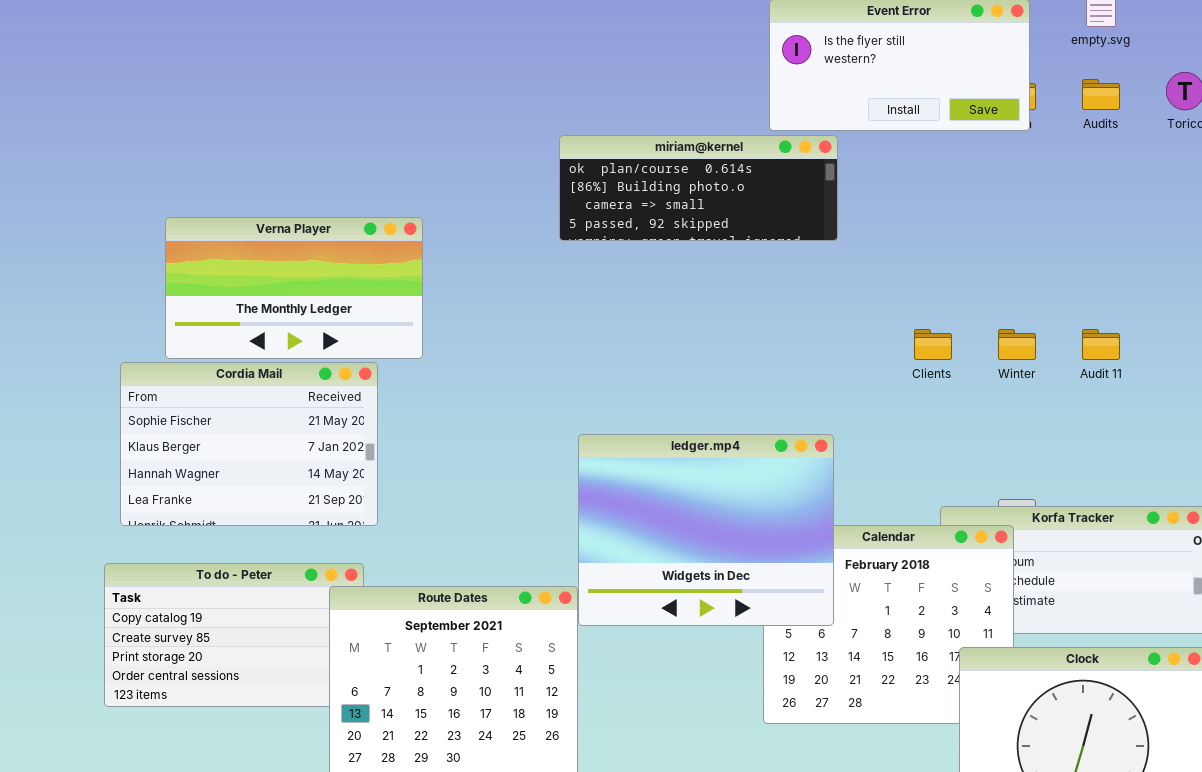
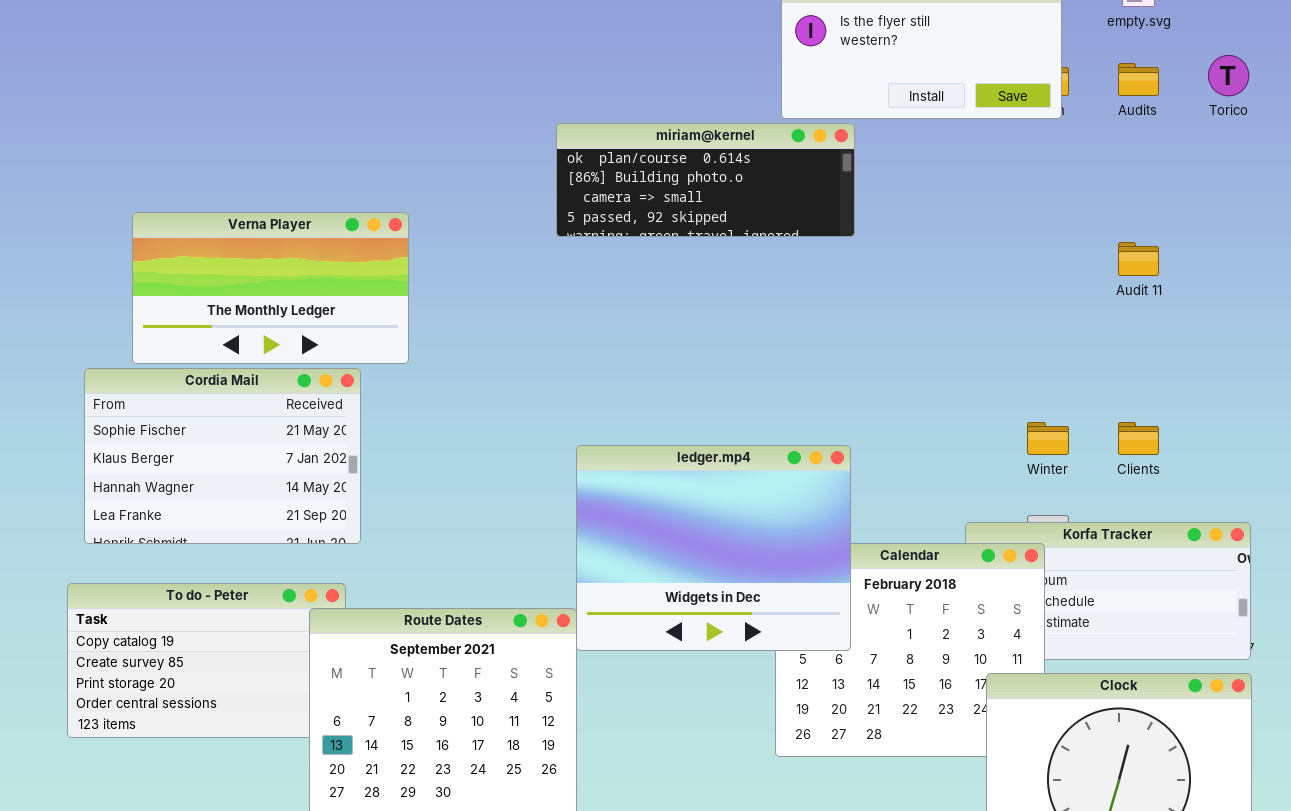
Clients: [914,329,952,360] -> [1118,422,1159,455], moved
Winter: [998,329,1036,360] -> [1027,422,1069,455], moved
Audit 11: [1082,329,1120,360] -> [1118,242,1159,276], moved

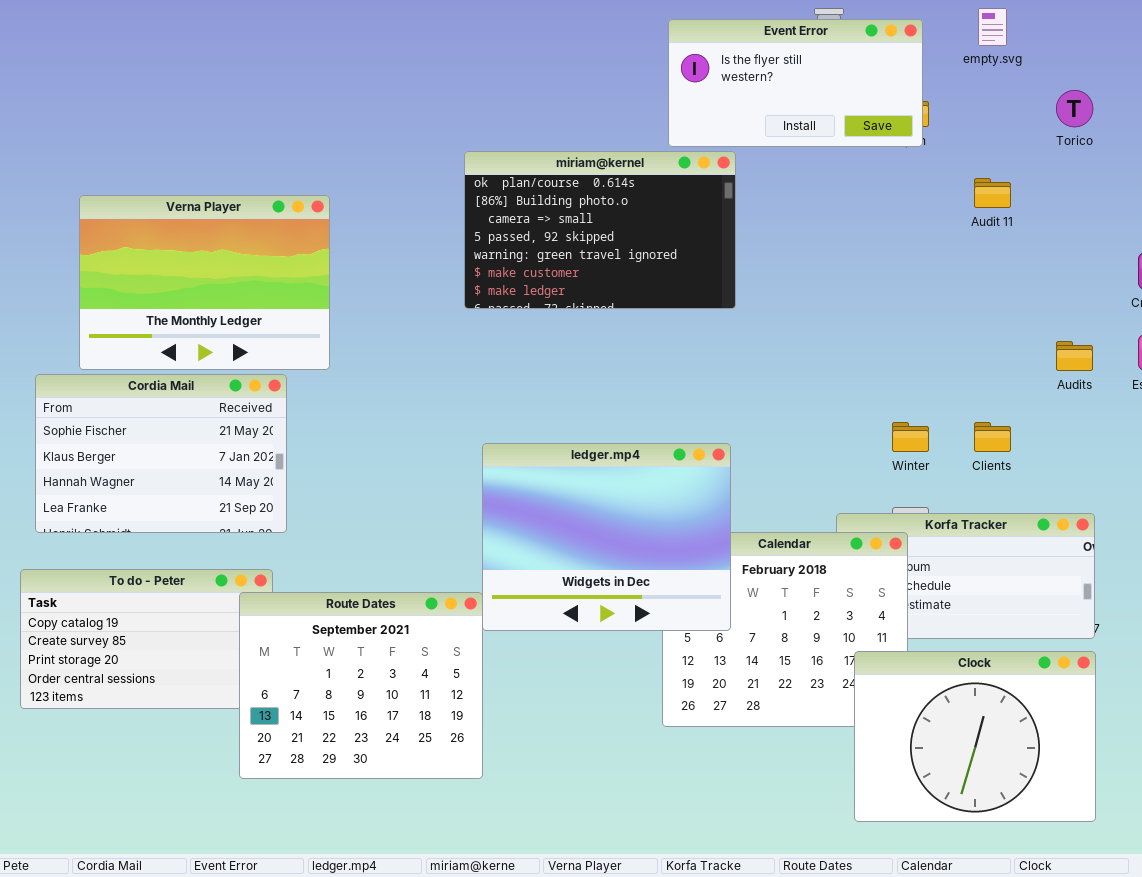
Audits: [1118,63,1159,96] -> [1056,341,1093,371], moved
miriam@kernel: [556,123,855,237] -> [464,151,736,309], resized
Verna Player: [132,212,409,364] -> [79,195,330,370], resized
Audit 11: [1118,242,1159,276] -> [974,178,1011,208], moved

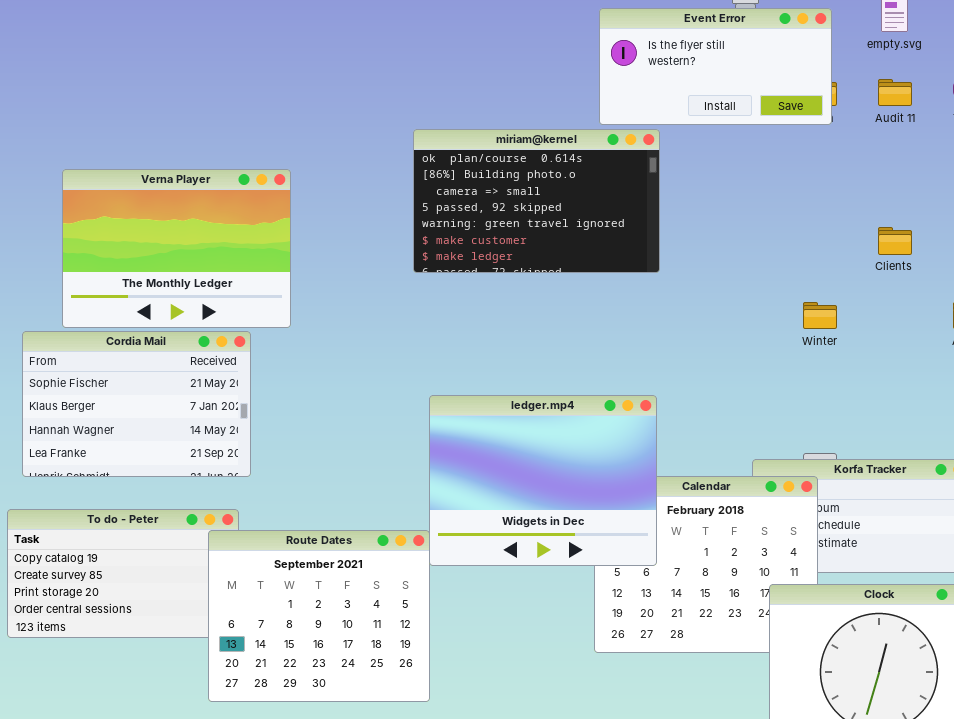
Audit 11: [974,178,1011,208] -> [878,79,912,106], moved
Winter: [892,422,929,452] -> [803,302,837,329], moved
Clients: [974,422,1011,452] -> [878,227,912,255], moved

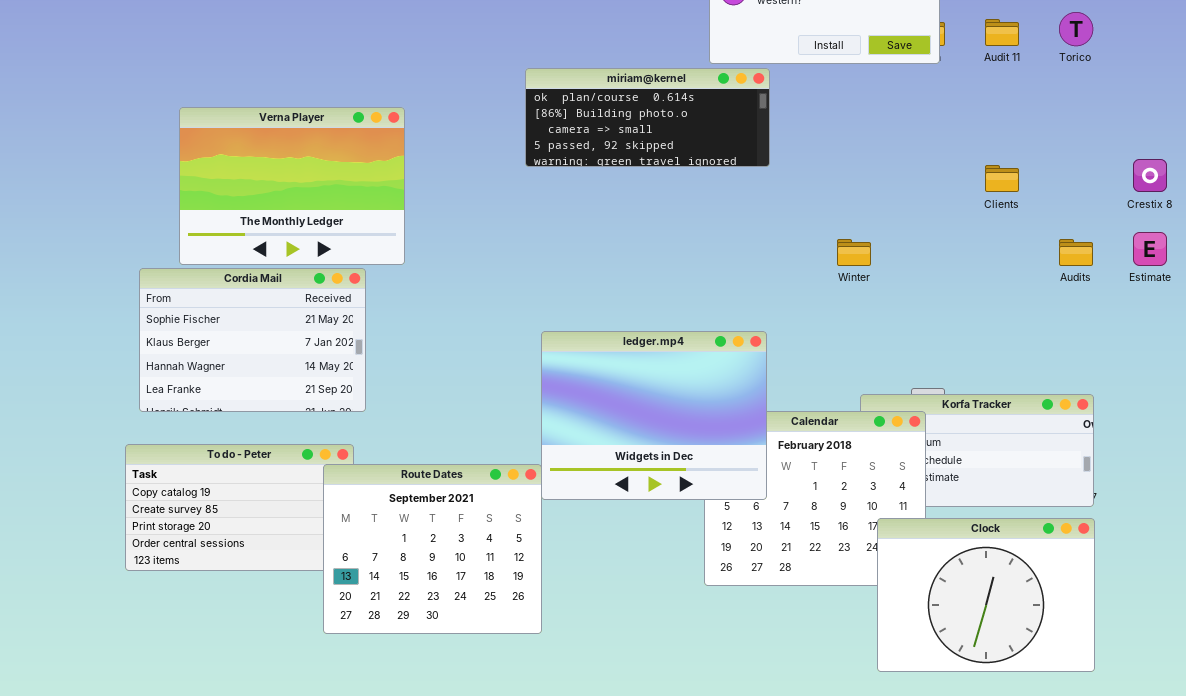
miriam@kernel: [413,129,660,273] -> [525,68,770,167], resized
Winter: [803,302,837,329] -> [837,239,871,266], moved

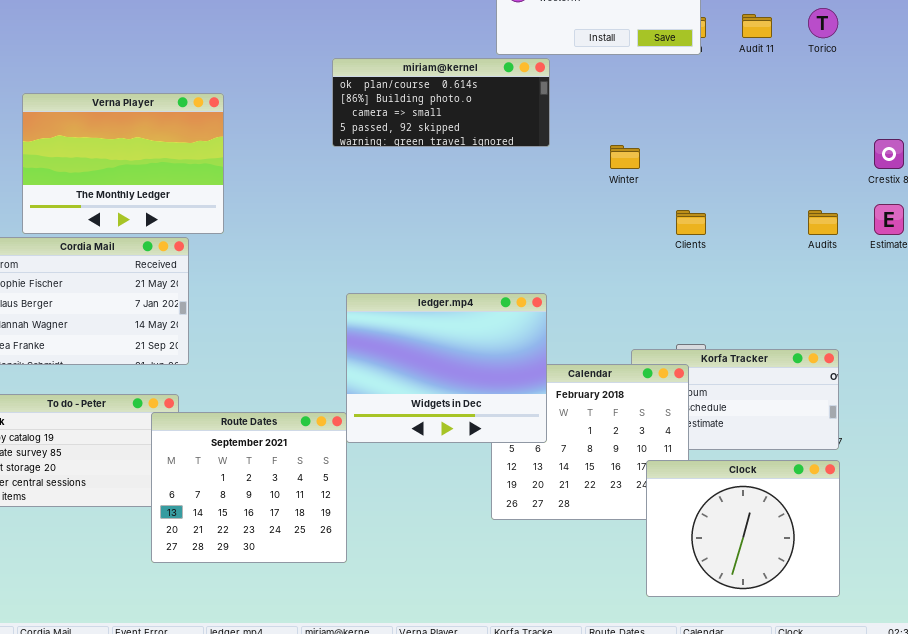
Clients: [985,165,1019,192] -> [676,210,706,235], moved
Winter: [837,239,871,266] -> [610,145,640,169], moved

